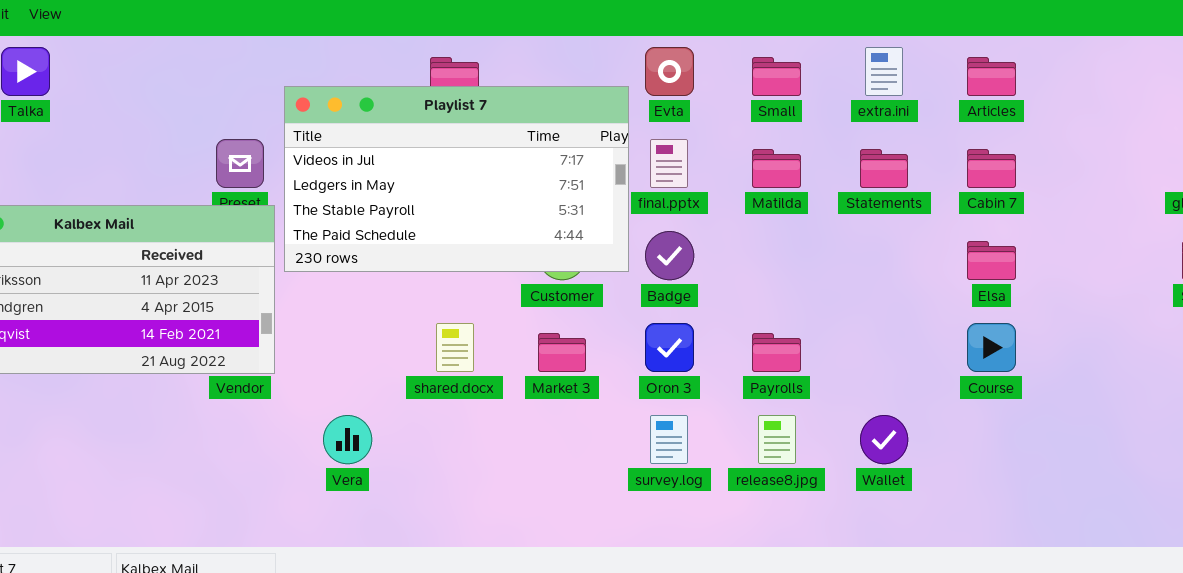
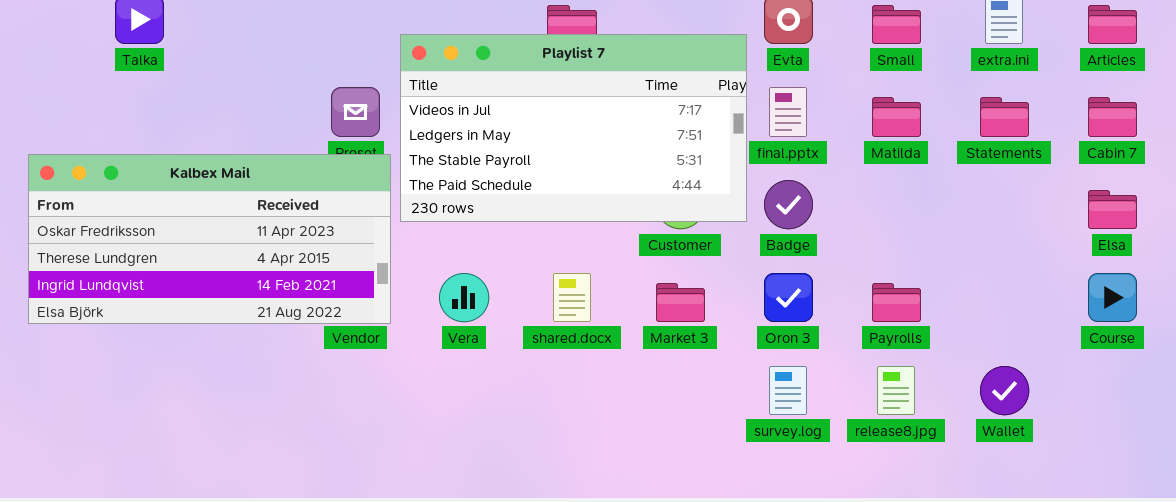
Vera: [323,415,372,464] -> [439,273,489,322], moved

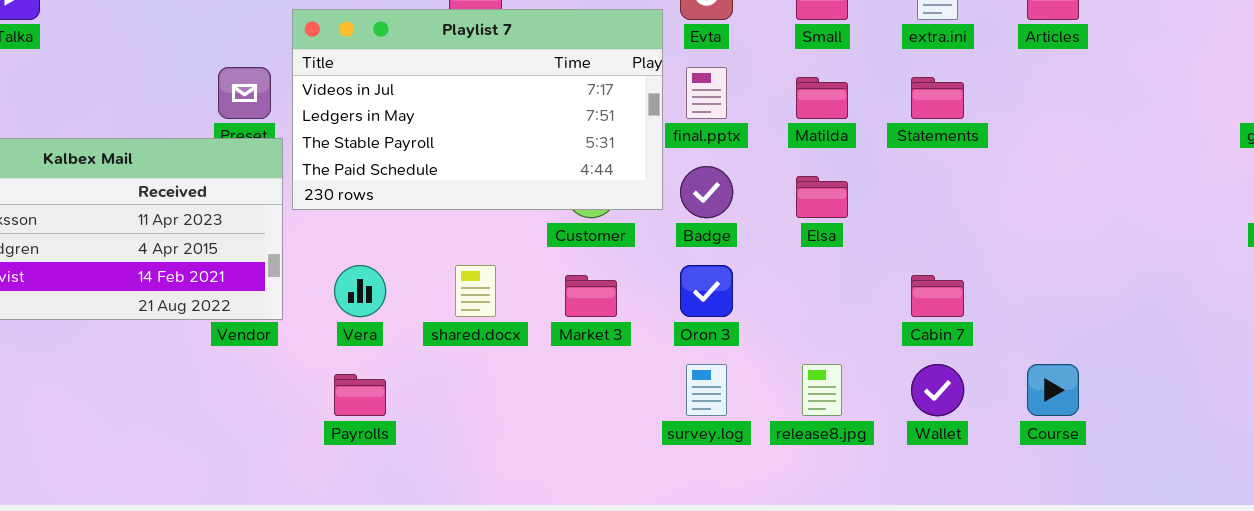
Cabin 7: [1088,97,1137,137] -> [911,275,964,317], moved
Elsa: [1088,190,1137,229] -> [796,176,848,218], moved
Course: [1088,273,1137,322] -> [1027,364,1079,416], moved
Payrolls: [872,283,921,322] -> [334,374,386,416], moved

